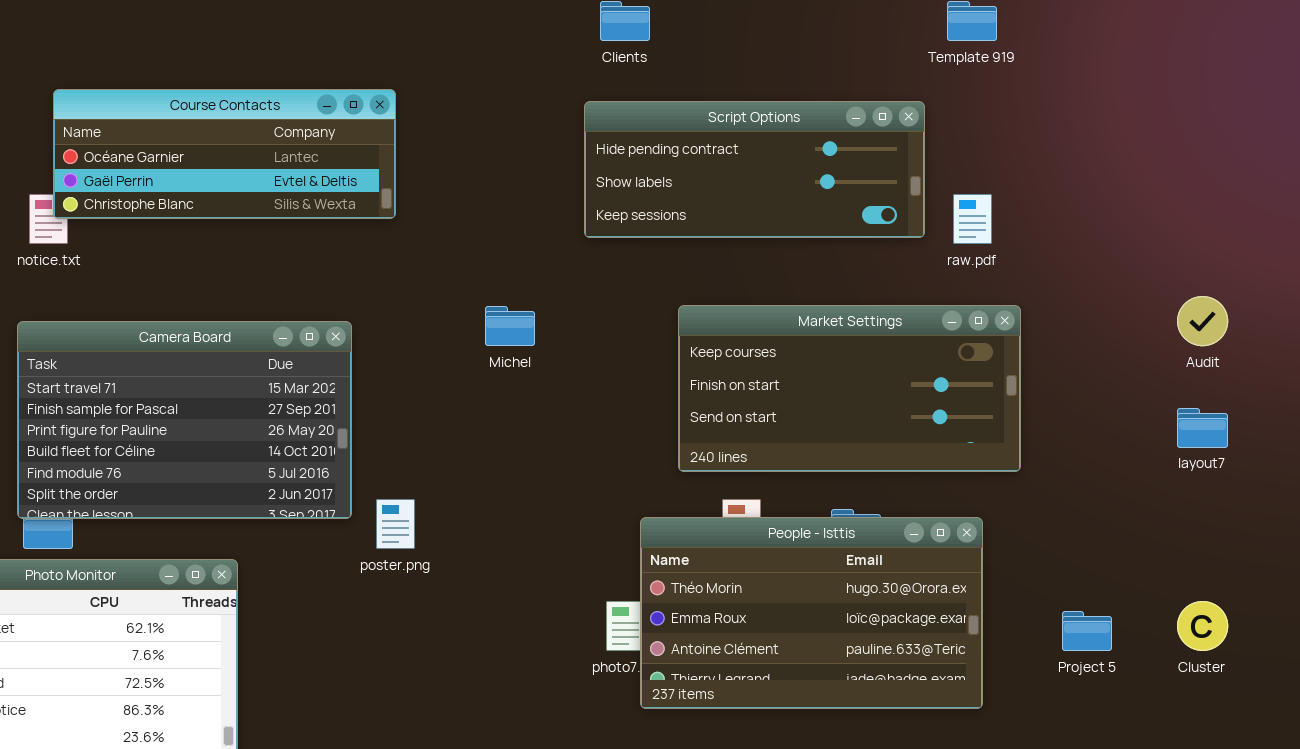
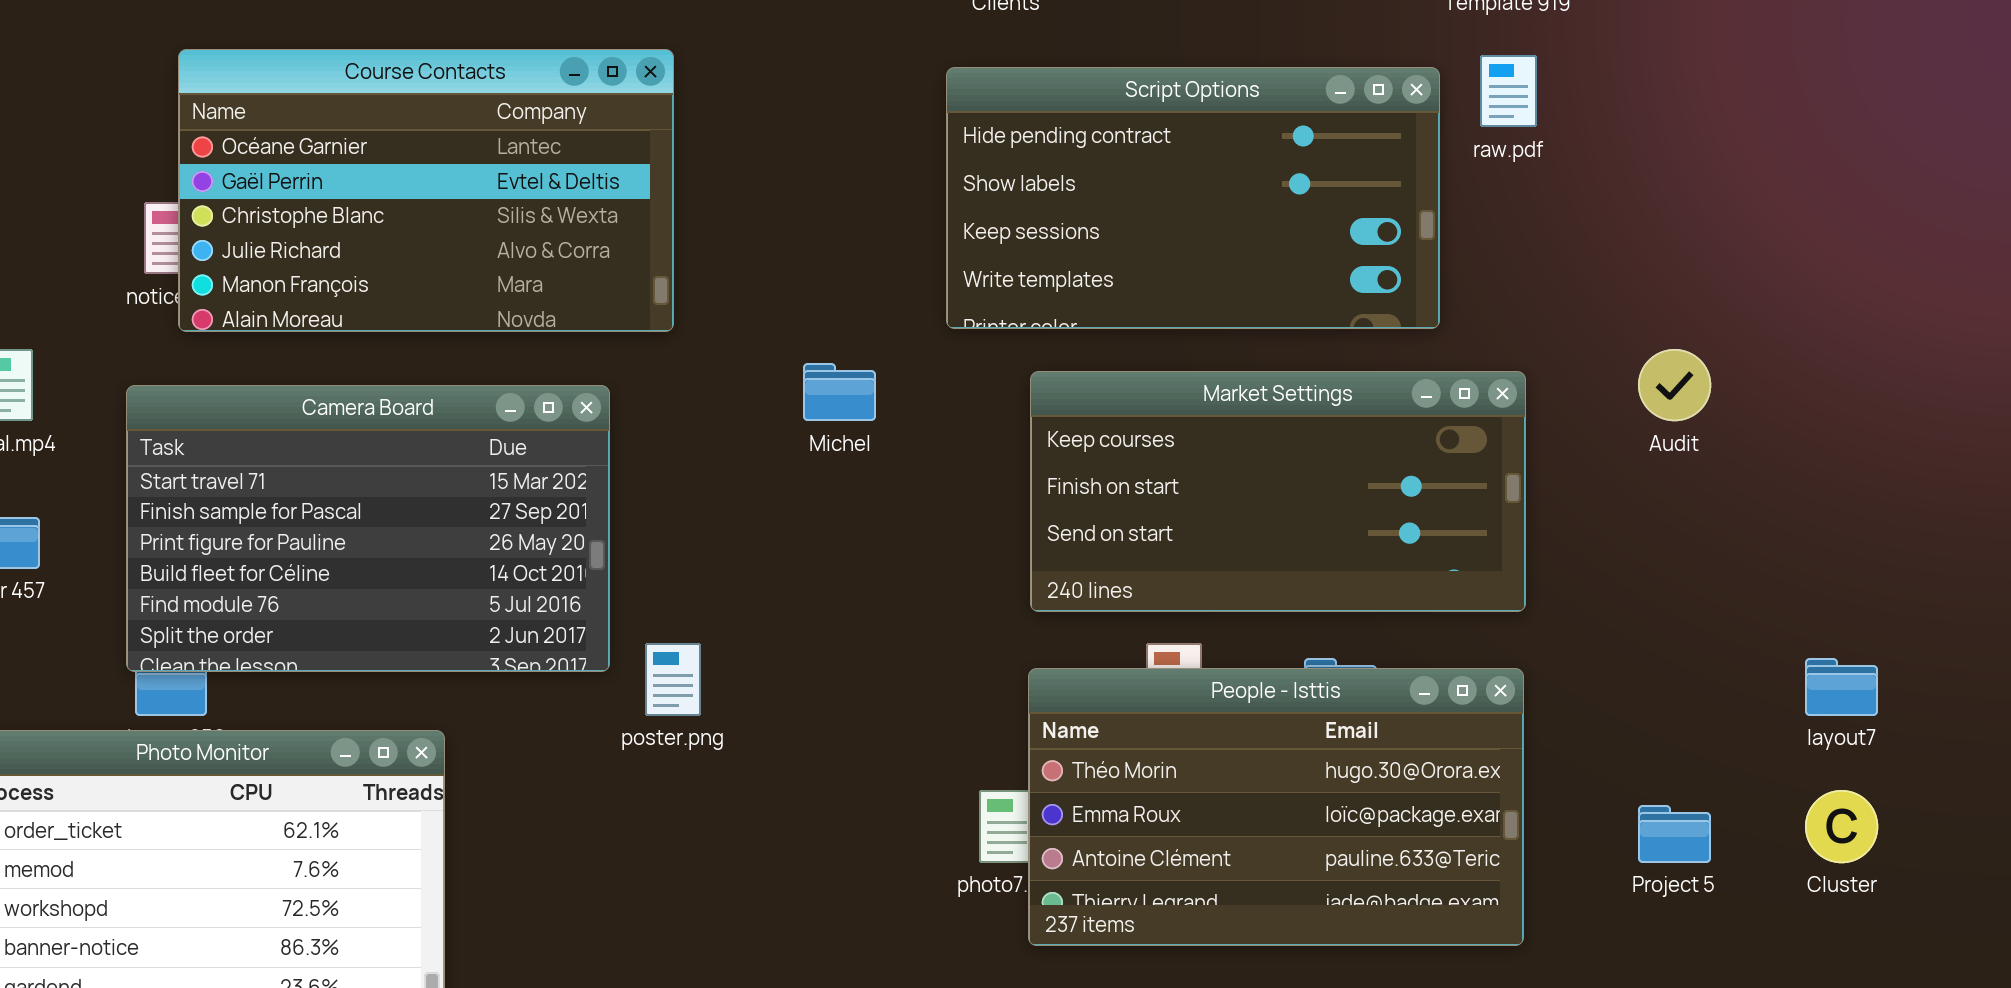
Course Contacts: [53,89,396,219] -> [178,49,674,332], resized
Script Options: [584,101,925,238] -> [946,67,1440,329], resized
raw.pdf: [953,194,992,244] -> [1480,55,1537,127], moved
Audit: [1177,296,1228,346] -> [1638,349,1711,421], moved
Market Settings: [678,305,1021,472] -> [1030,371,1526,612], moved
layout7: [1177,408,1228,448] -> [1805,658,1878,716], moved

